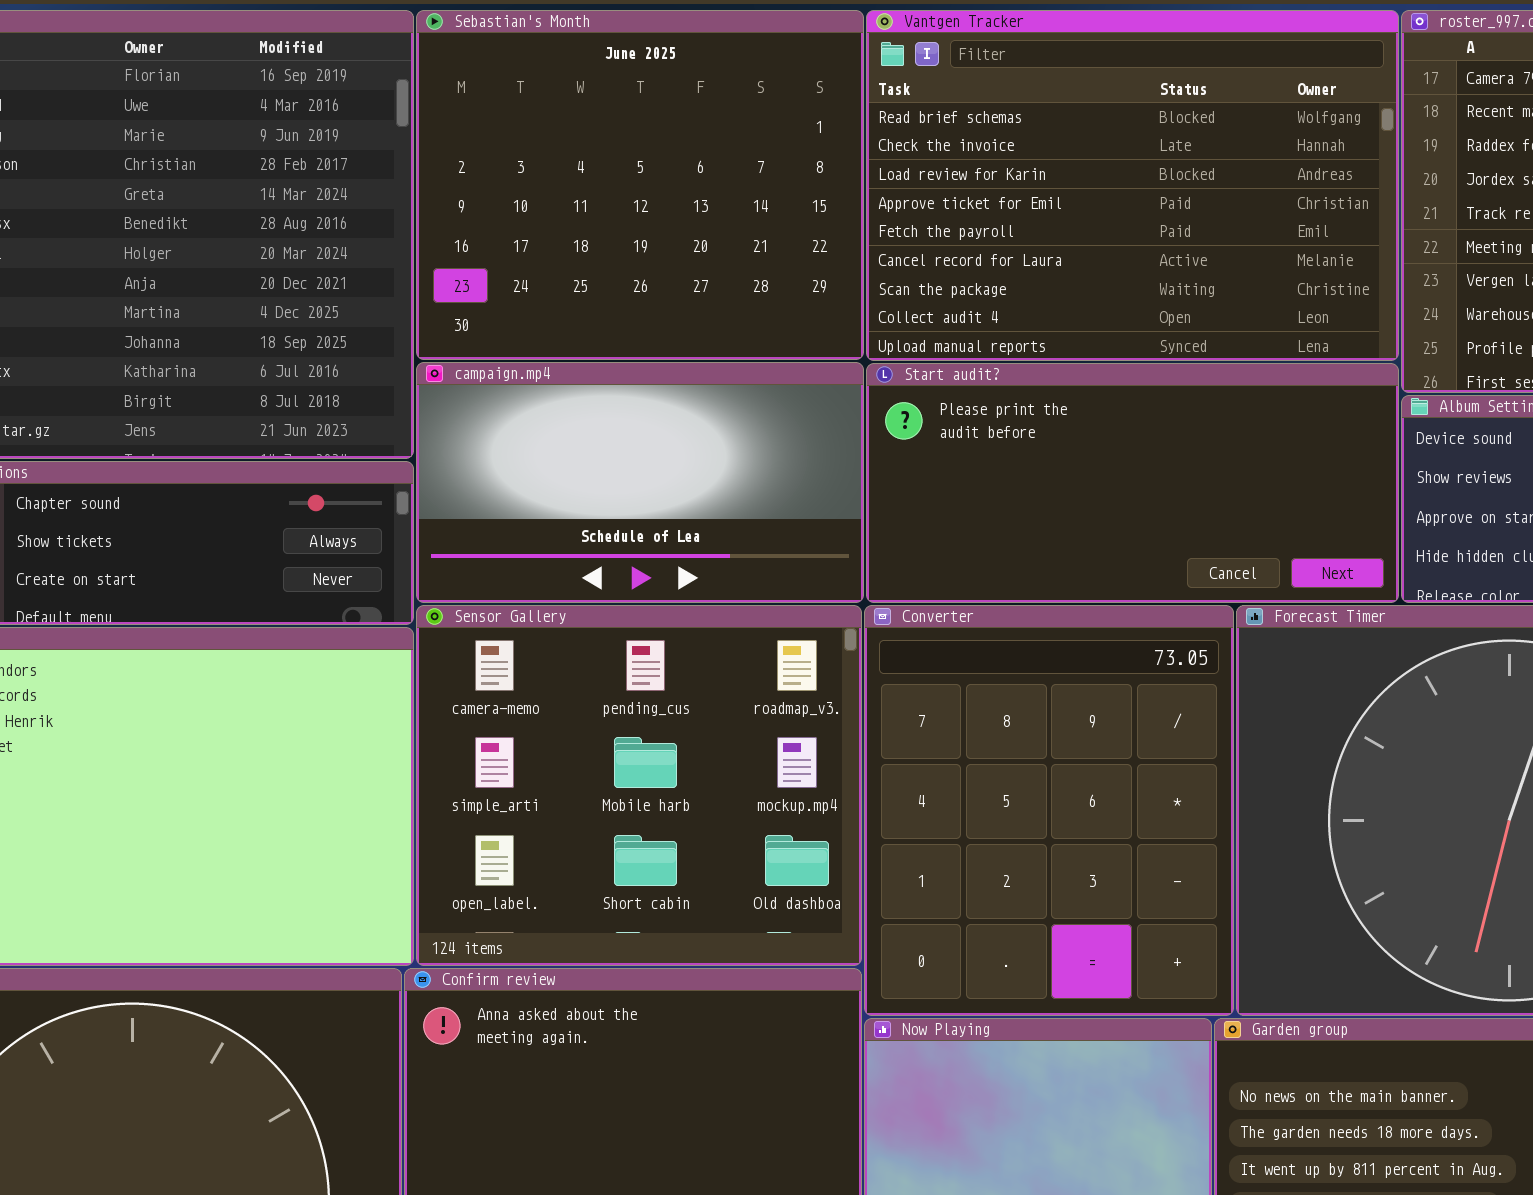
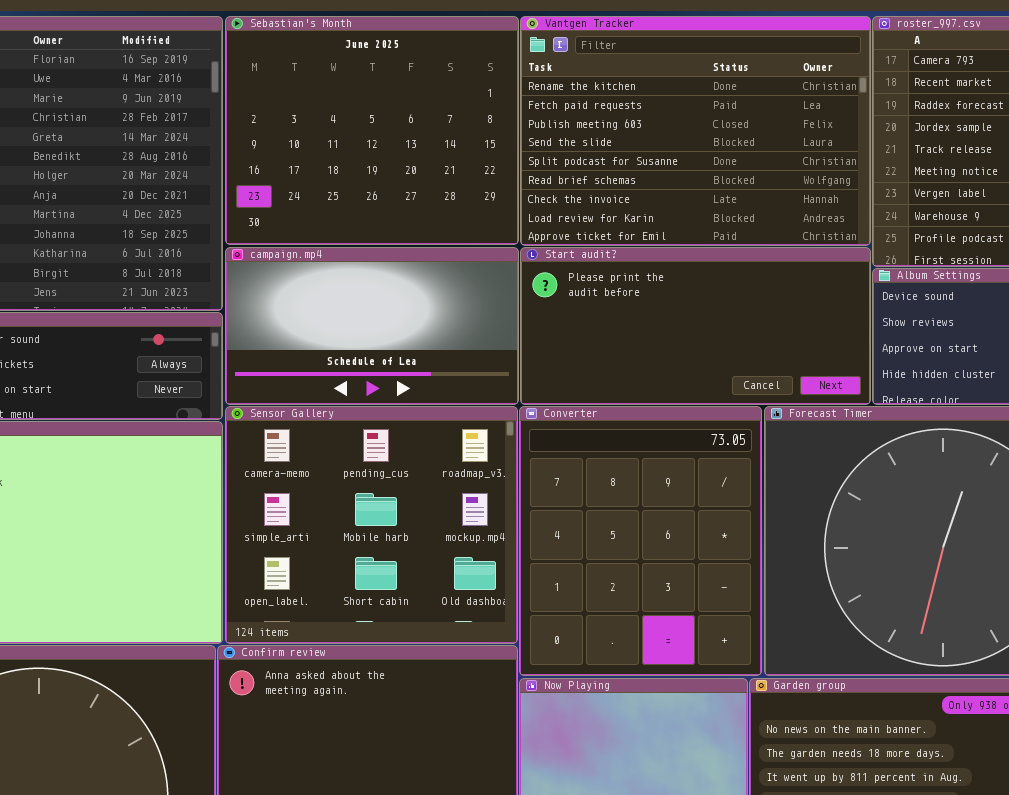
Vantgen Tracker: [866,10,1399,361] -> [520,16,871,246], scrolled up 5 rows

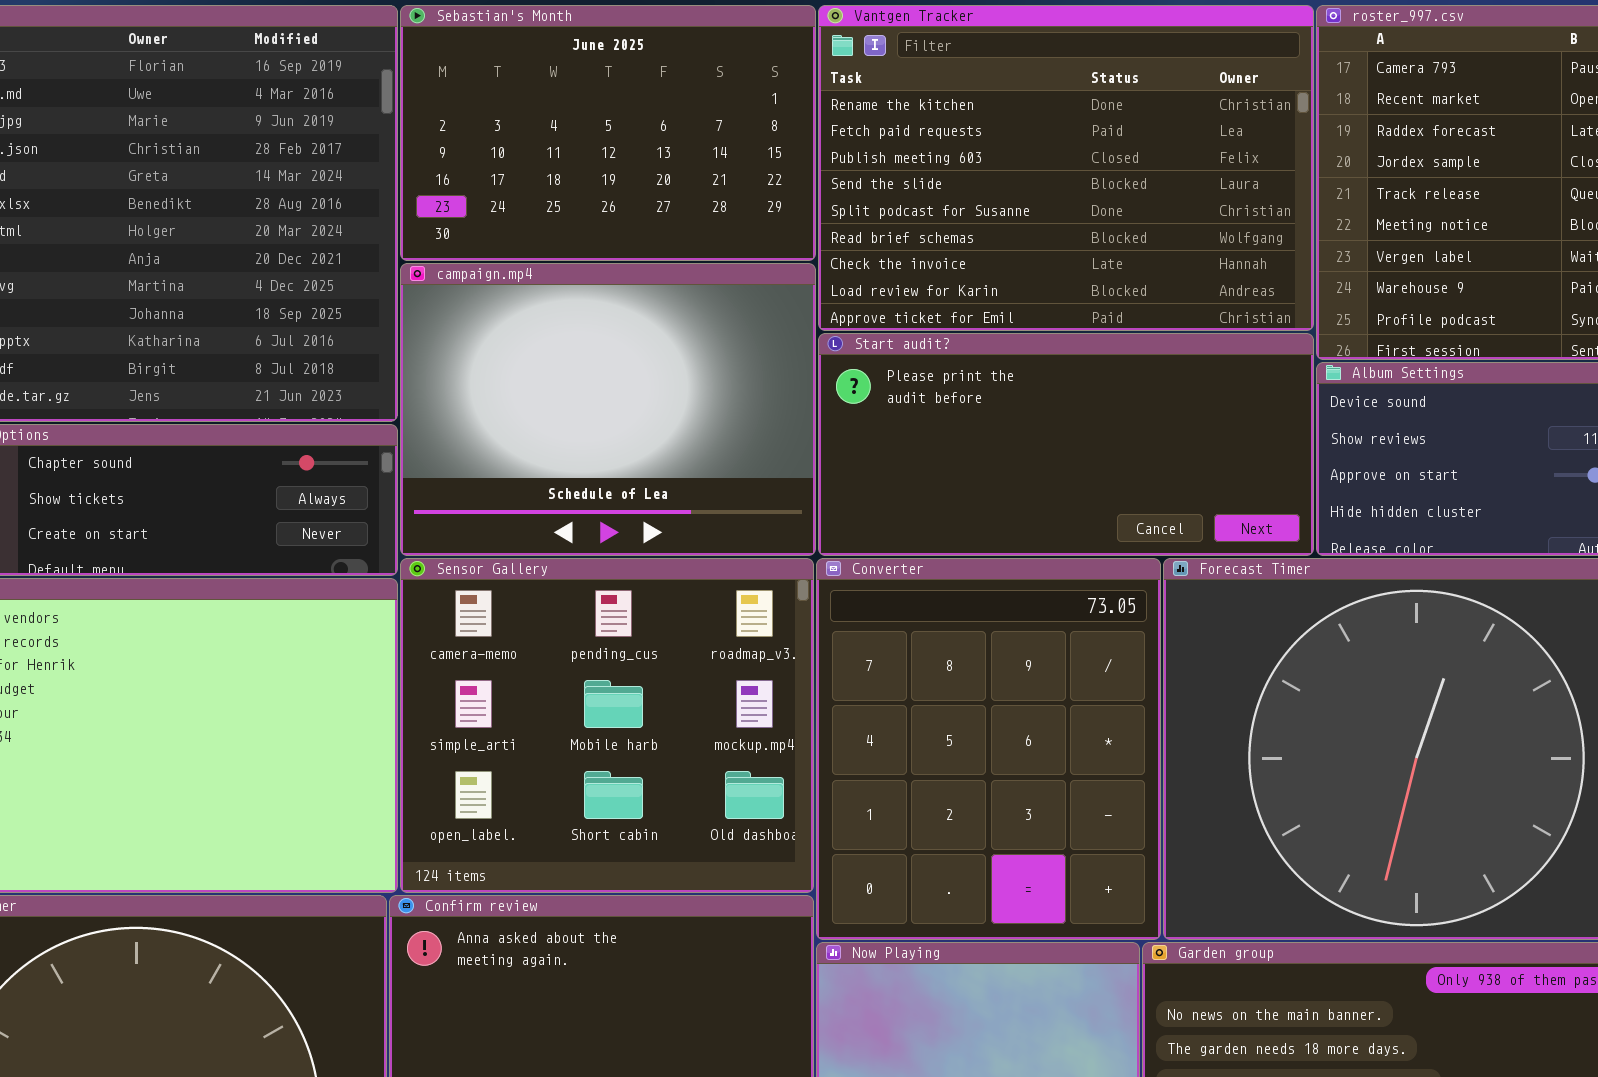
Sebastian's Month: [225,16,519,245] -> [400,5,816,261], resized
campaign.mp4: [225,247,519,405] -> [400,263,816,556], resized

